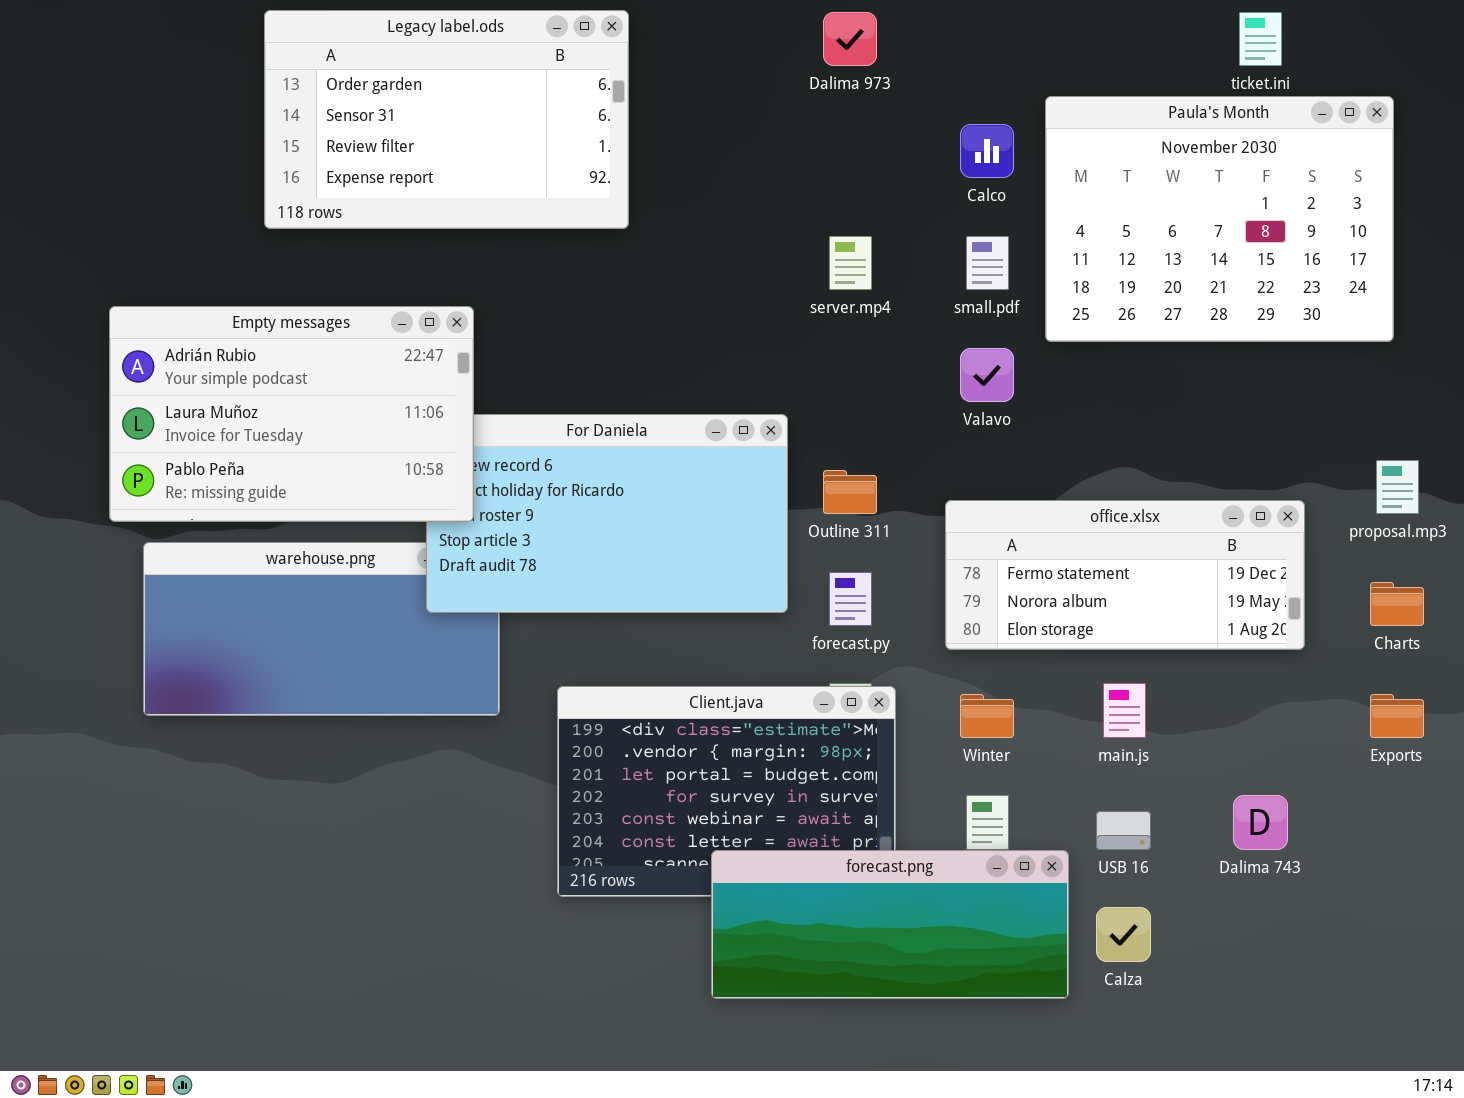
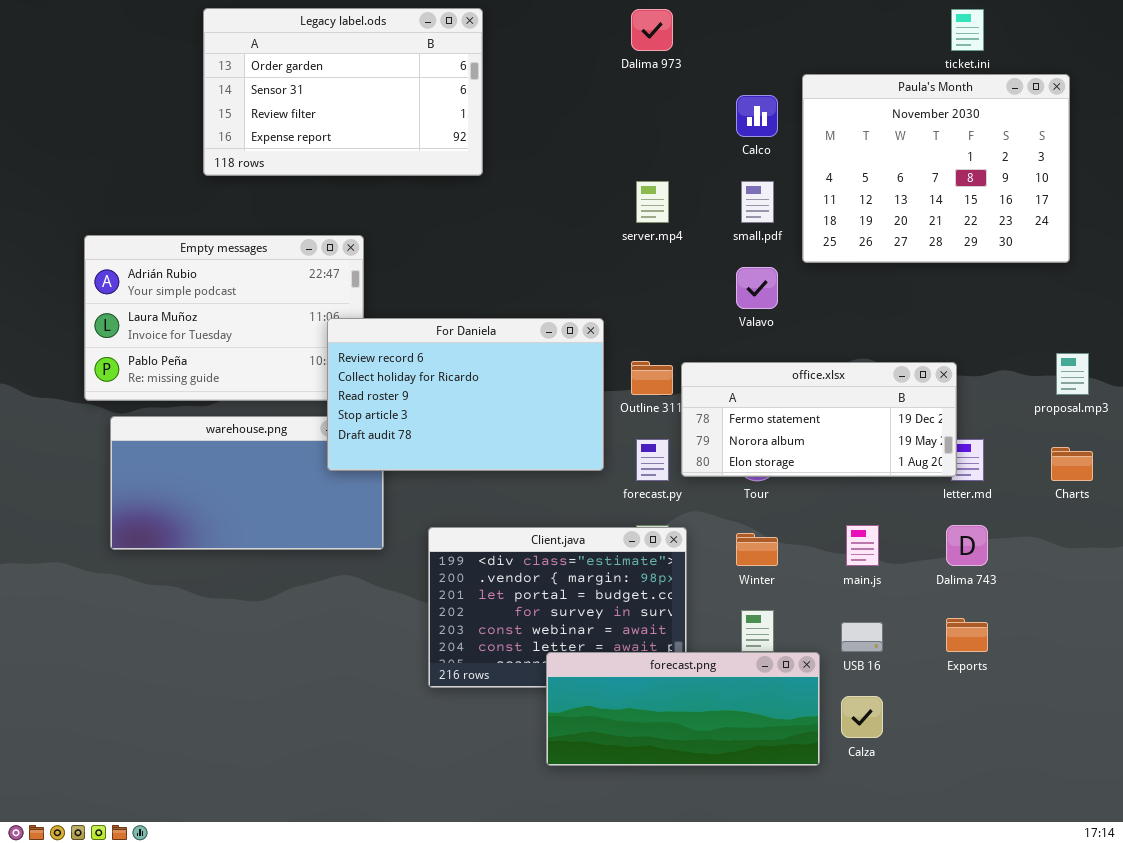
For Daniela: [426,414,788,613] -> [327,318,604,471], raised
office.xlsx: [945,500,1305,650] -> [681,362,957,477], moved
Exports: [1370,694,1424,738] -> [946,618,988,652], moved
Dalima 743: [1233,795,1288,850] -> [946,525,988,566], moved

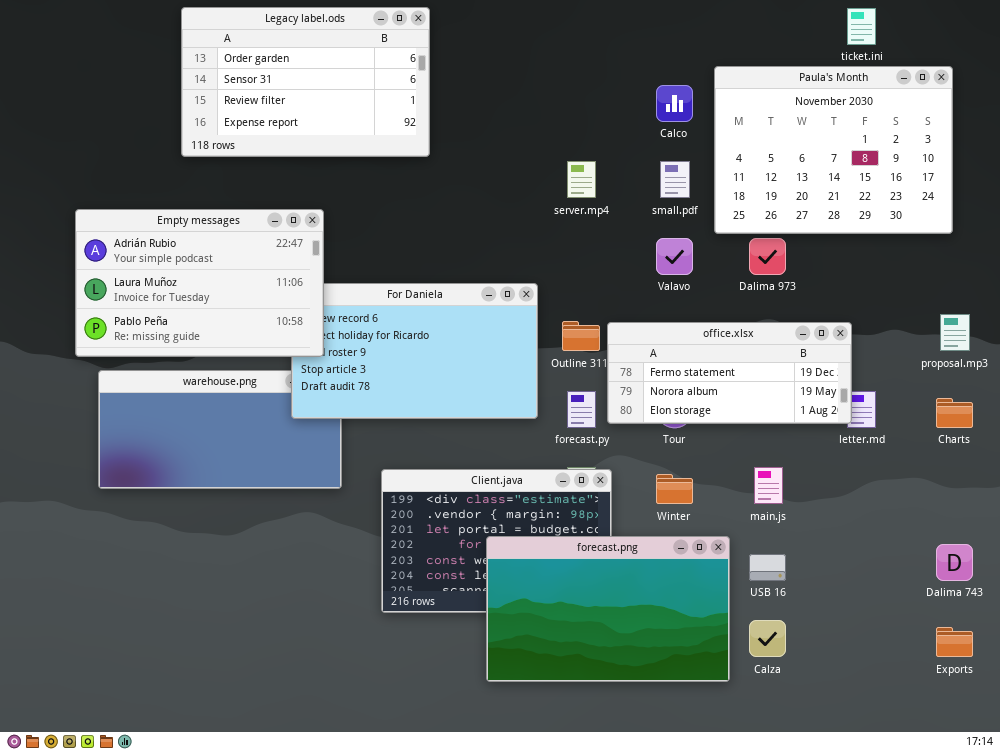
Dalima 973: [631,9,673,51] -> [749,238,786,275], moved
Empty messages: [84,235,364,401] -> [75,209,324,357], raised
Dalima 743: [946,525,988,566] -> [936,544,973,581], moved
Exports: [946,618,988,652] -> [936,627,973,657], moved
forecast.png: [546,652,820,766] -> [486,536,730,682], resized

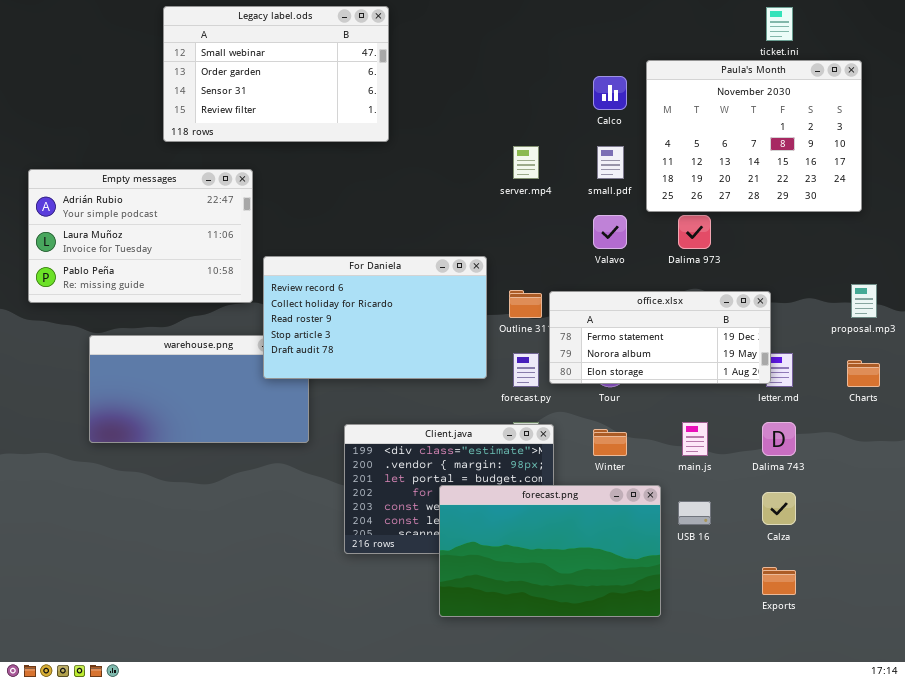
Legacy label.ods: [181,7,430,157] -> [163,6,389,142], scrolled up 1 row
Empty messages: [75,209,324,357] -> [28,169,253,303], moved
Dalima 743: [936,544,973,581] -> [762,422,796,456], moved
Calza: [749,620,786,657] -> [762,492,796,525], moved
Exports: [936,627,973,657] -> [762,567,796,595], moved

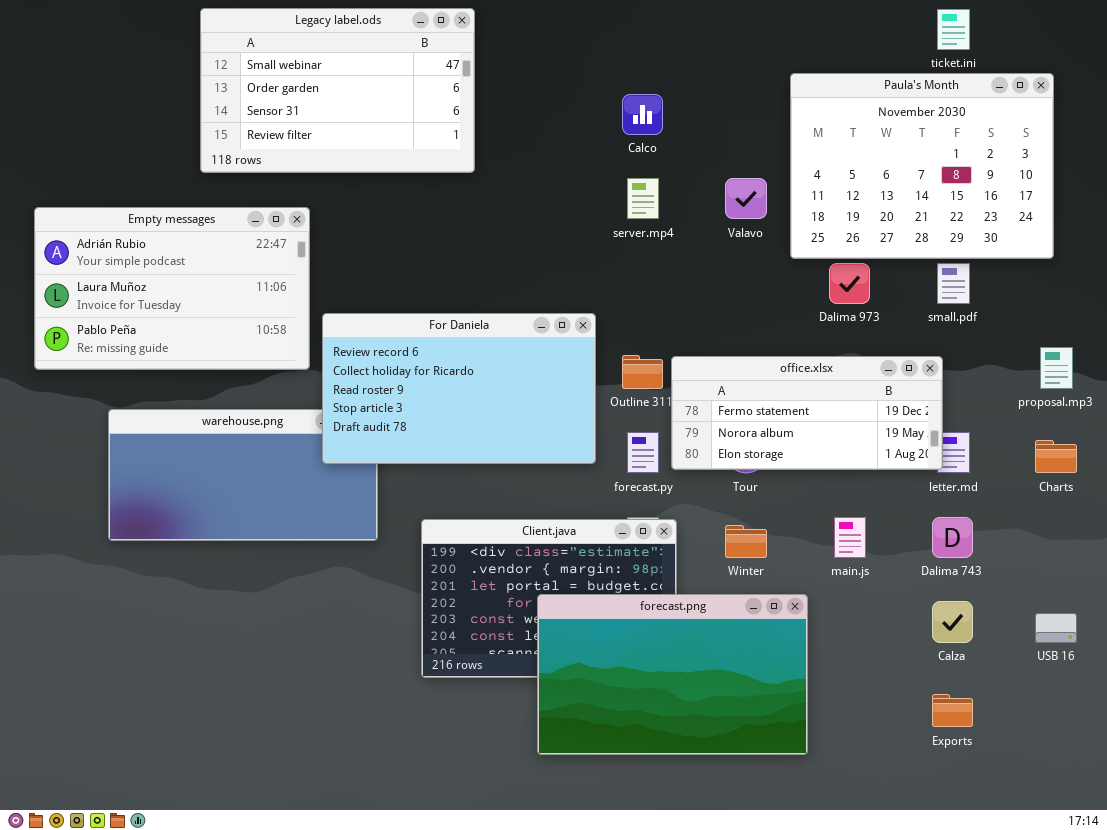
Calco: [593,76,627,110] -> [622,94,663,135], moved
small.pdf: [597,146,624,179] -> [937,263,970,304], moved
Valavo: [593,215,627,249] -> [725,178,767,219], moved
USB 16: [678,501,711,525] -> [1035,613,1077,643], moved

